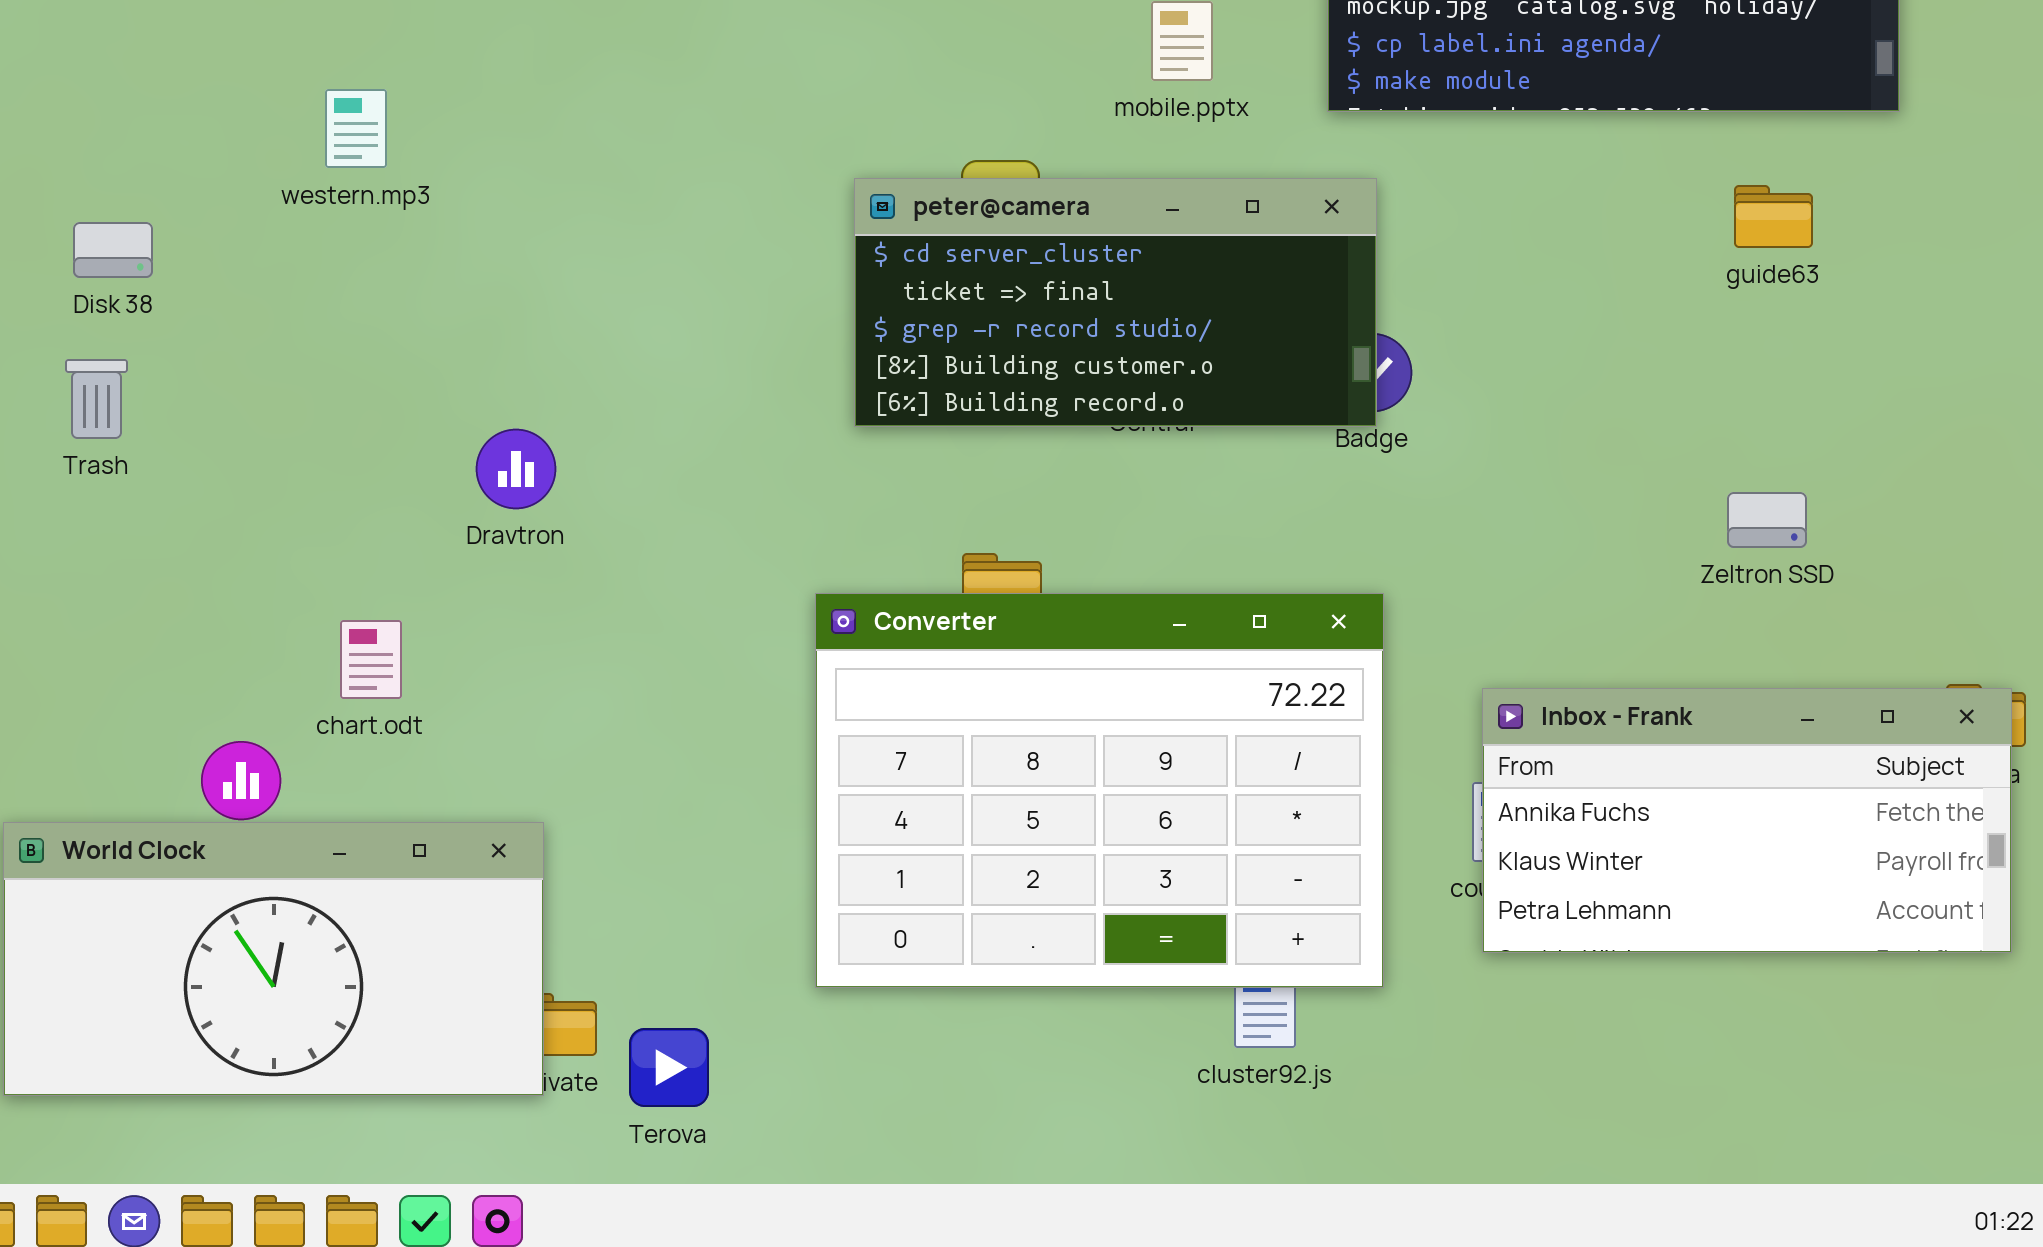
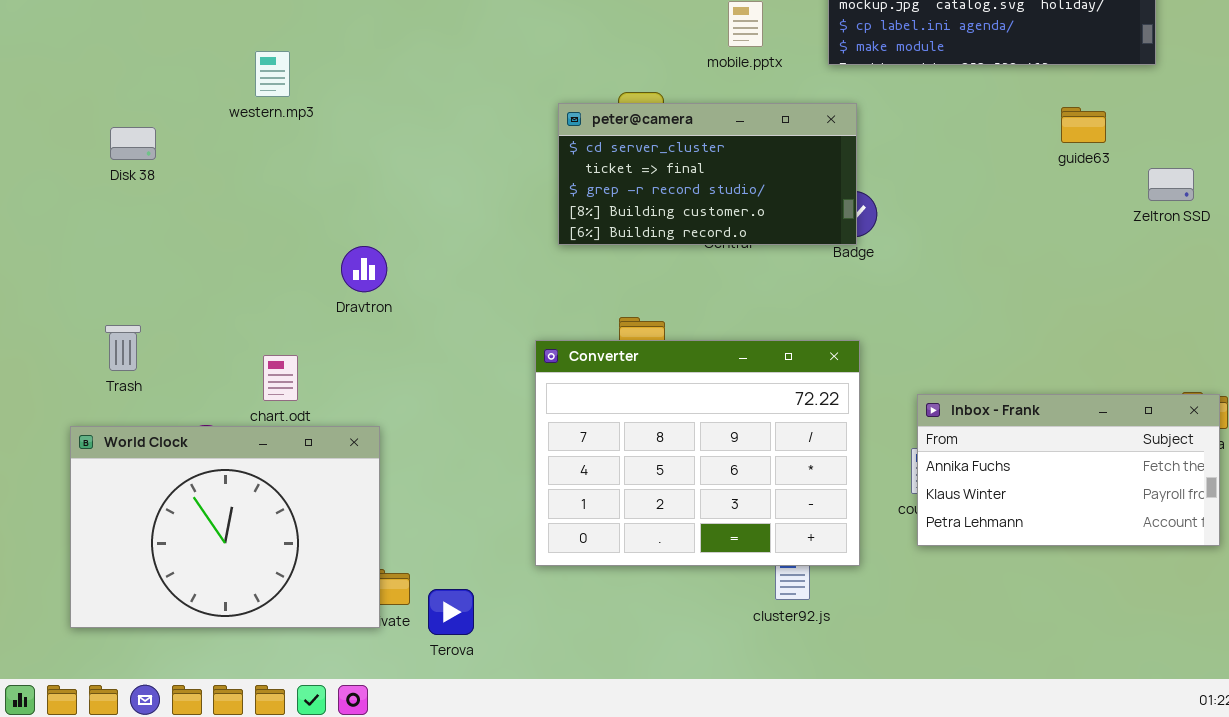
Trash: [65,359,128,439] -> [105,325,141,371], moved
Zeltron SSD: [1727,492,1807,548] -> [1148,168,1194,201], moved
World Clock: [3,822,544,1096] -> [70,426,380,628], resized

